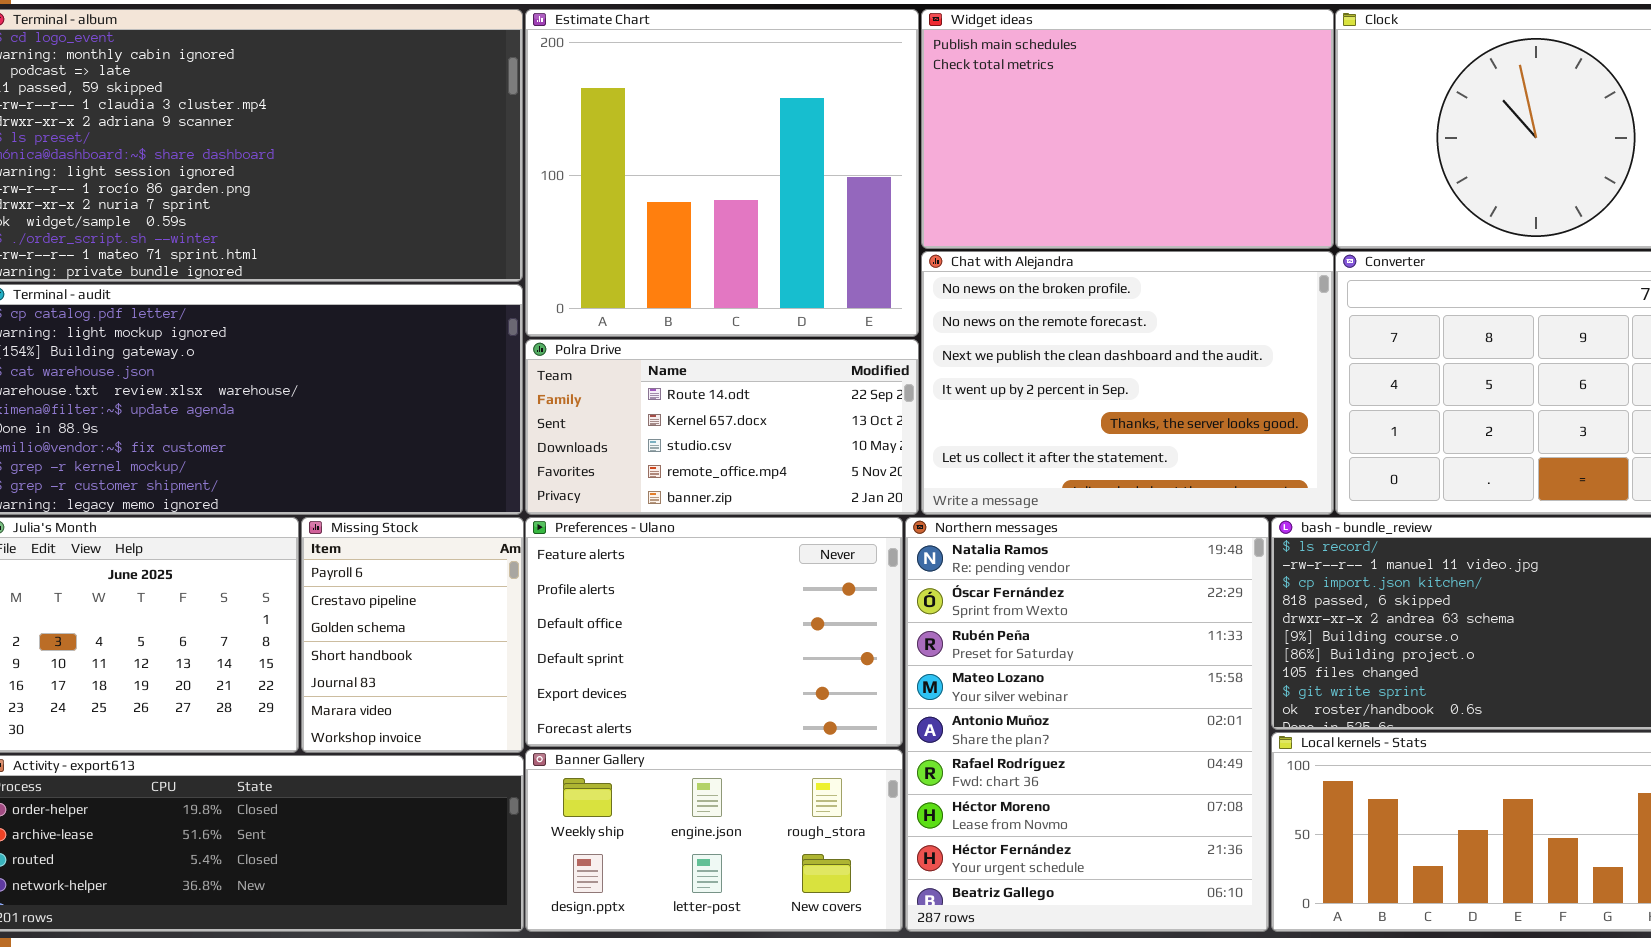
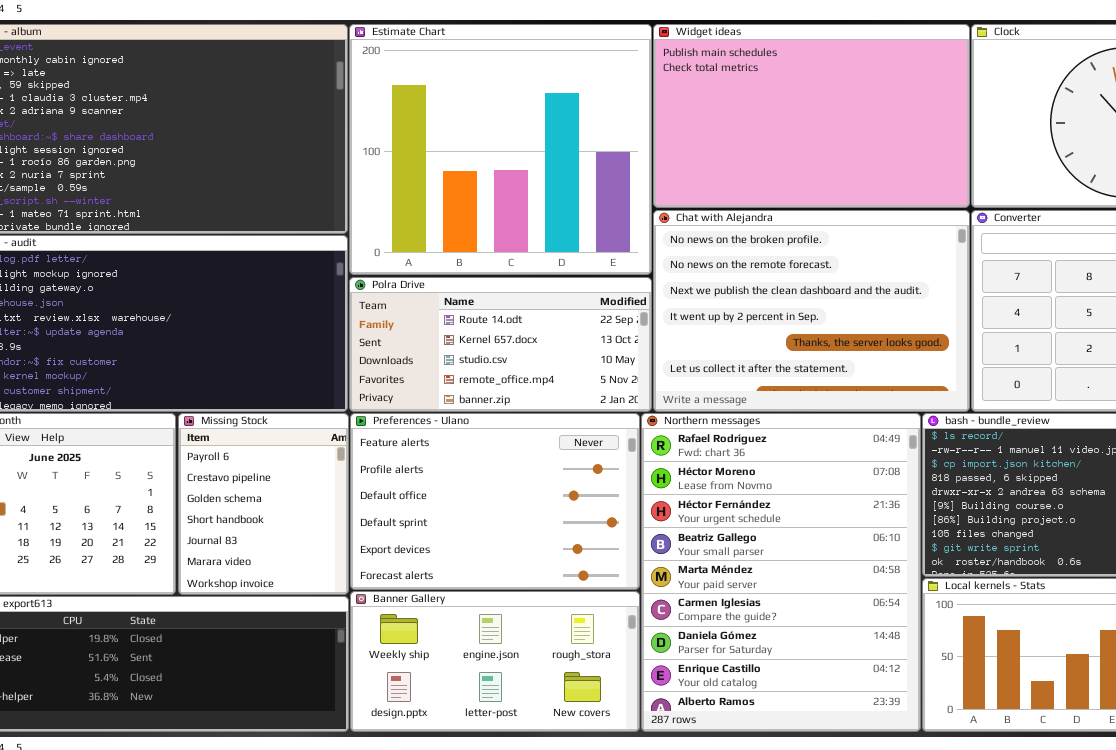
Northern messages: [905,517,1269,932] -> [641,413,921,732], scrolled down 5 rows

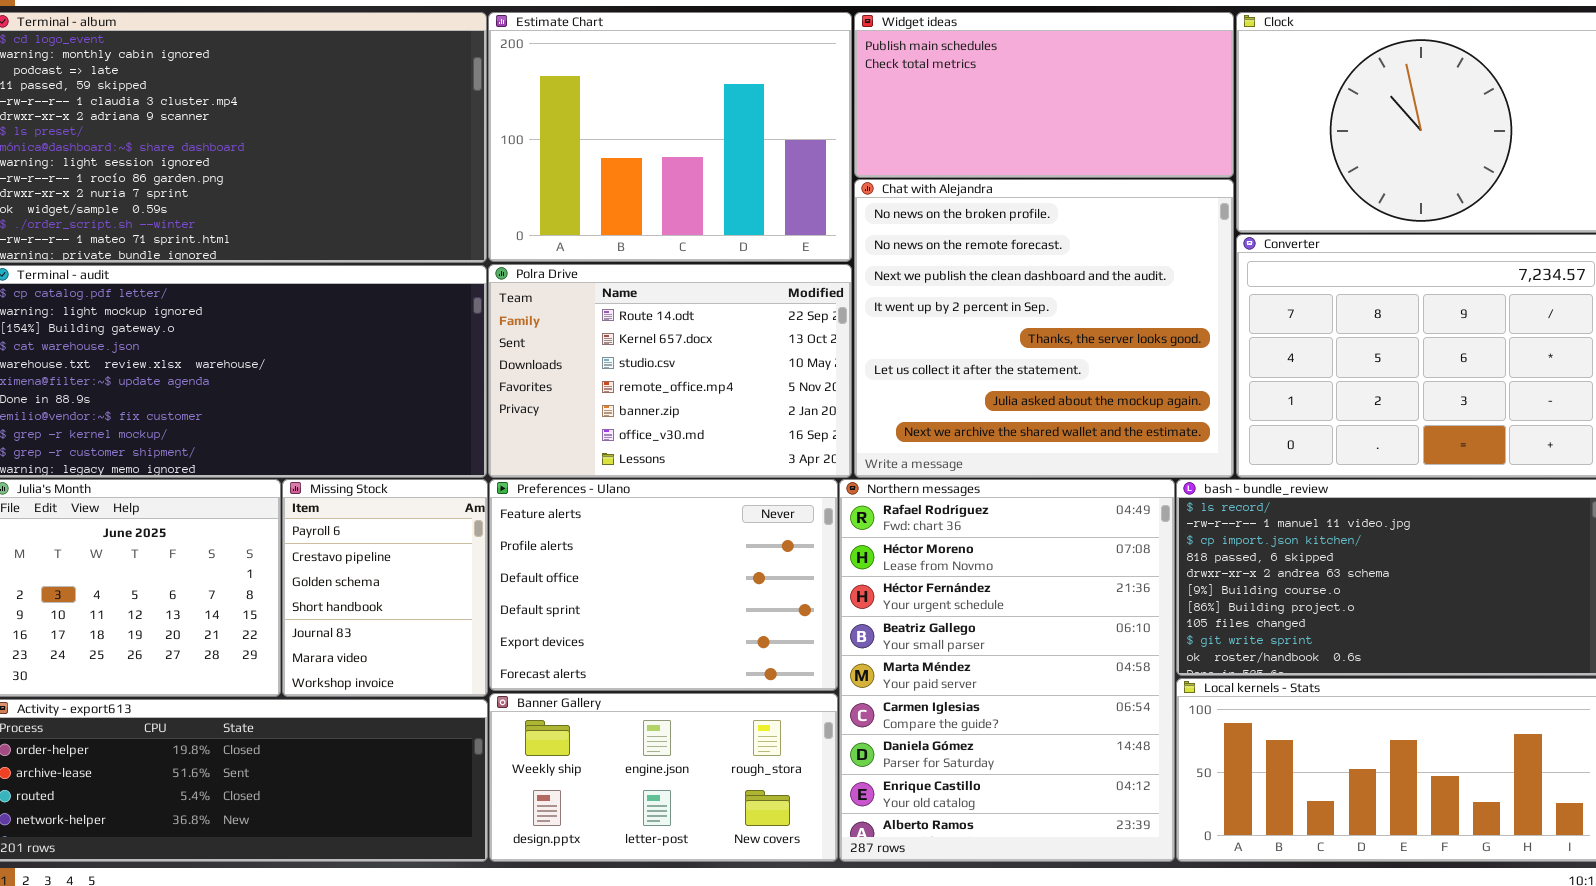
Estimate Chart: [349,24,652,275] -> [488,12,852,262], resized
Widget ideas: [653,24,970,208] -> [854,12,1234,178], resized
Chat with Alejandra: [653,210,970,412] -> [854,179,1234,478], resized
Polra Drive: [349,277,652,412] -> [488,264,852,478], resized

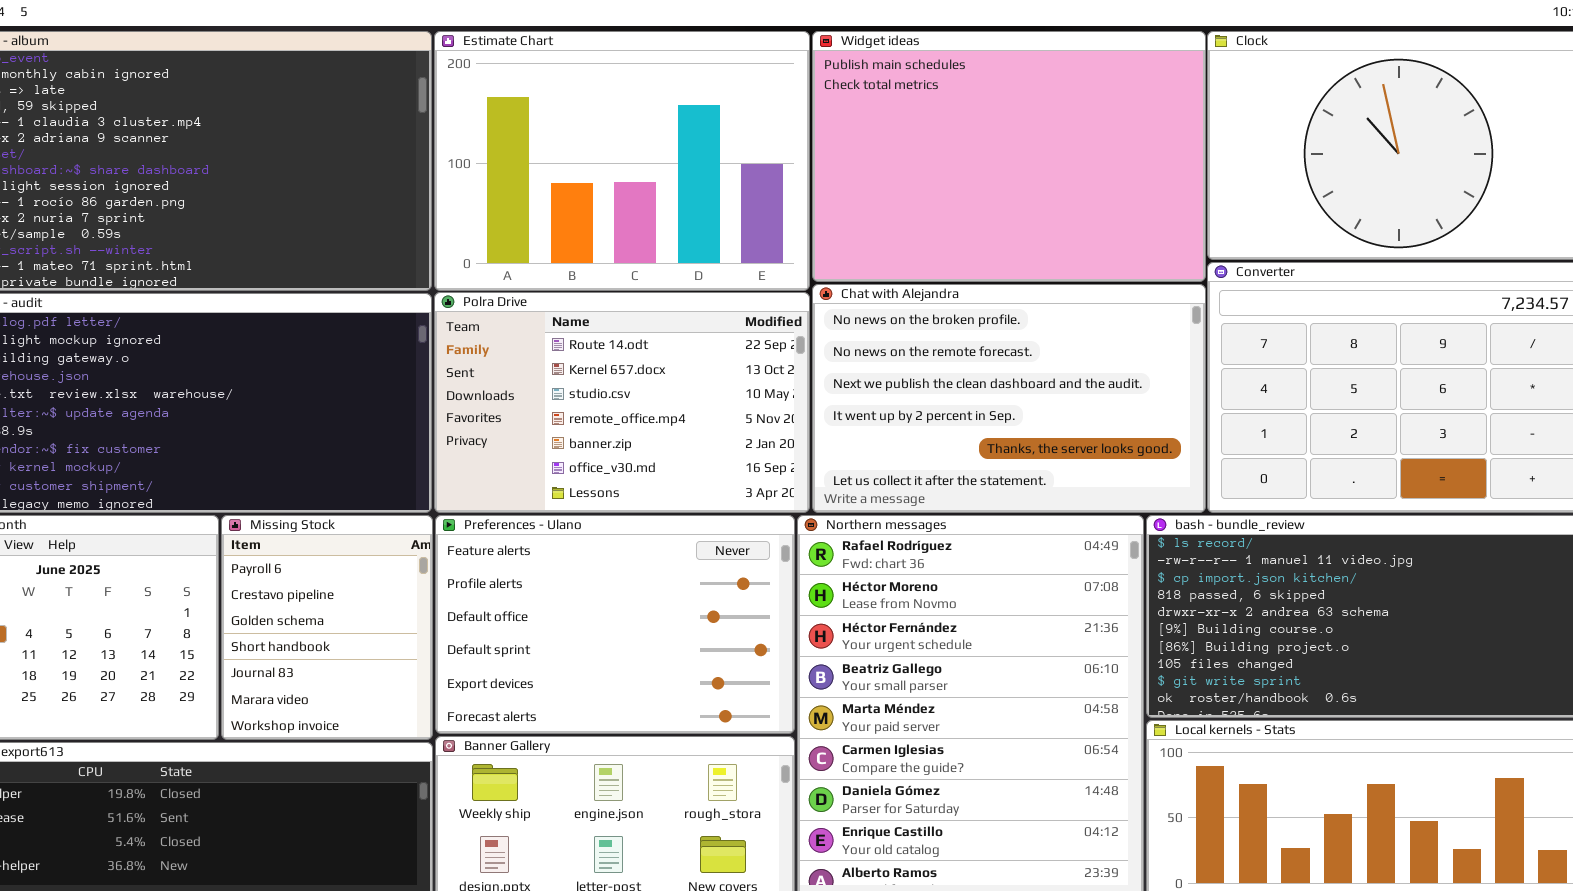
Widget ideas: [854,12,1234,178] -> [812,31,1206,282], resized
Chat with Alejandra: [854,179,1234,478] -> [812,284,1206,513], resized

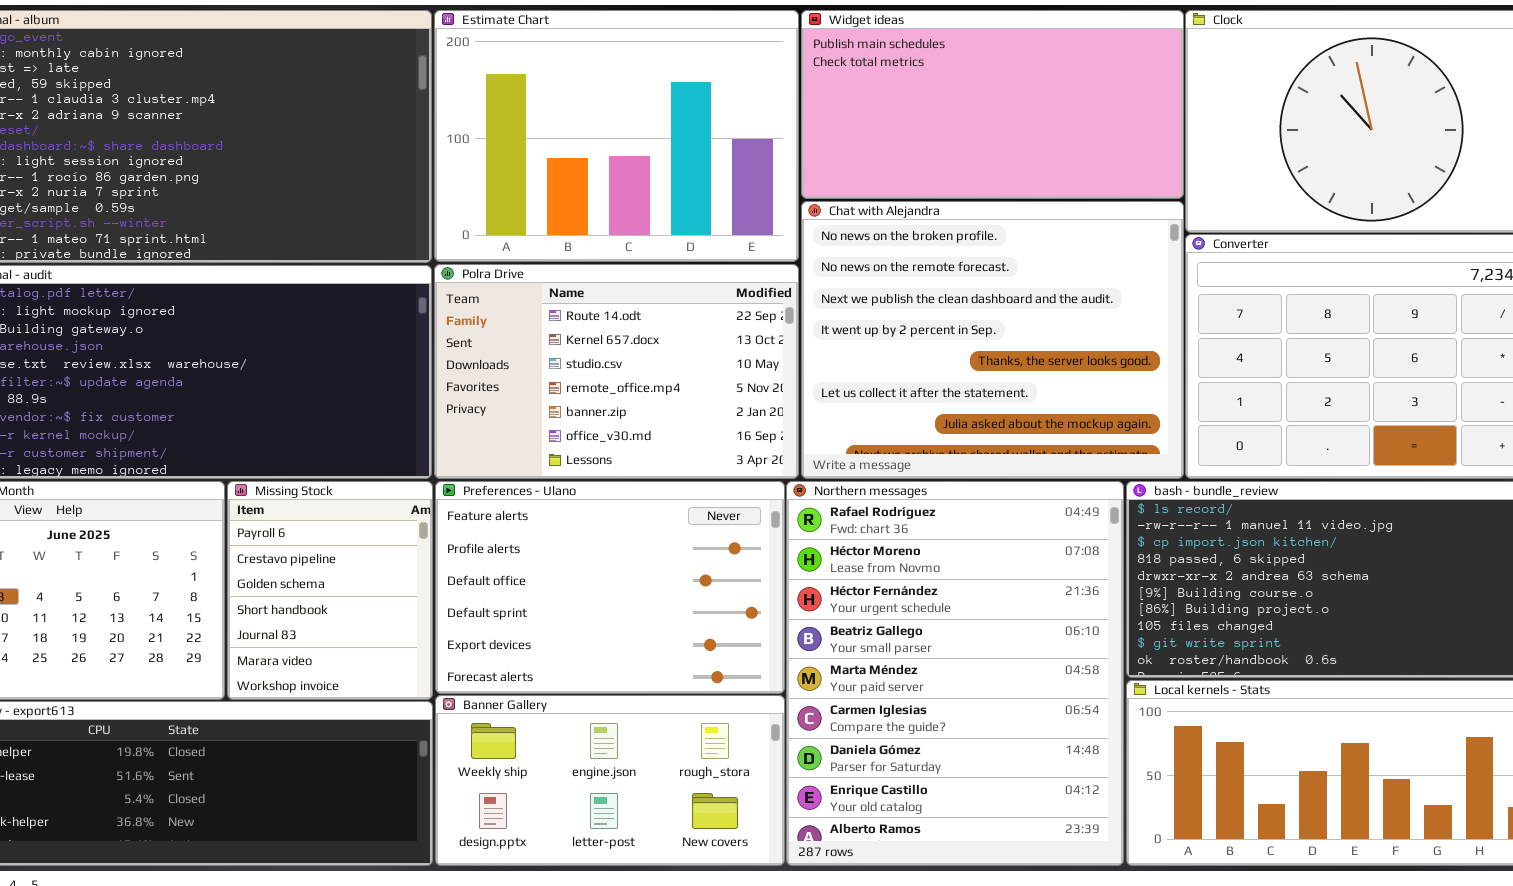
Widget ideas: [812,31,1206,282] -> [801,10,1184,199], resized
Chat with Alejandra: [812,284,1206,513] -> [801,201,1184,479], resized

